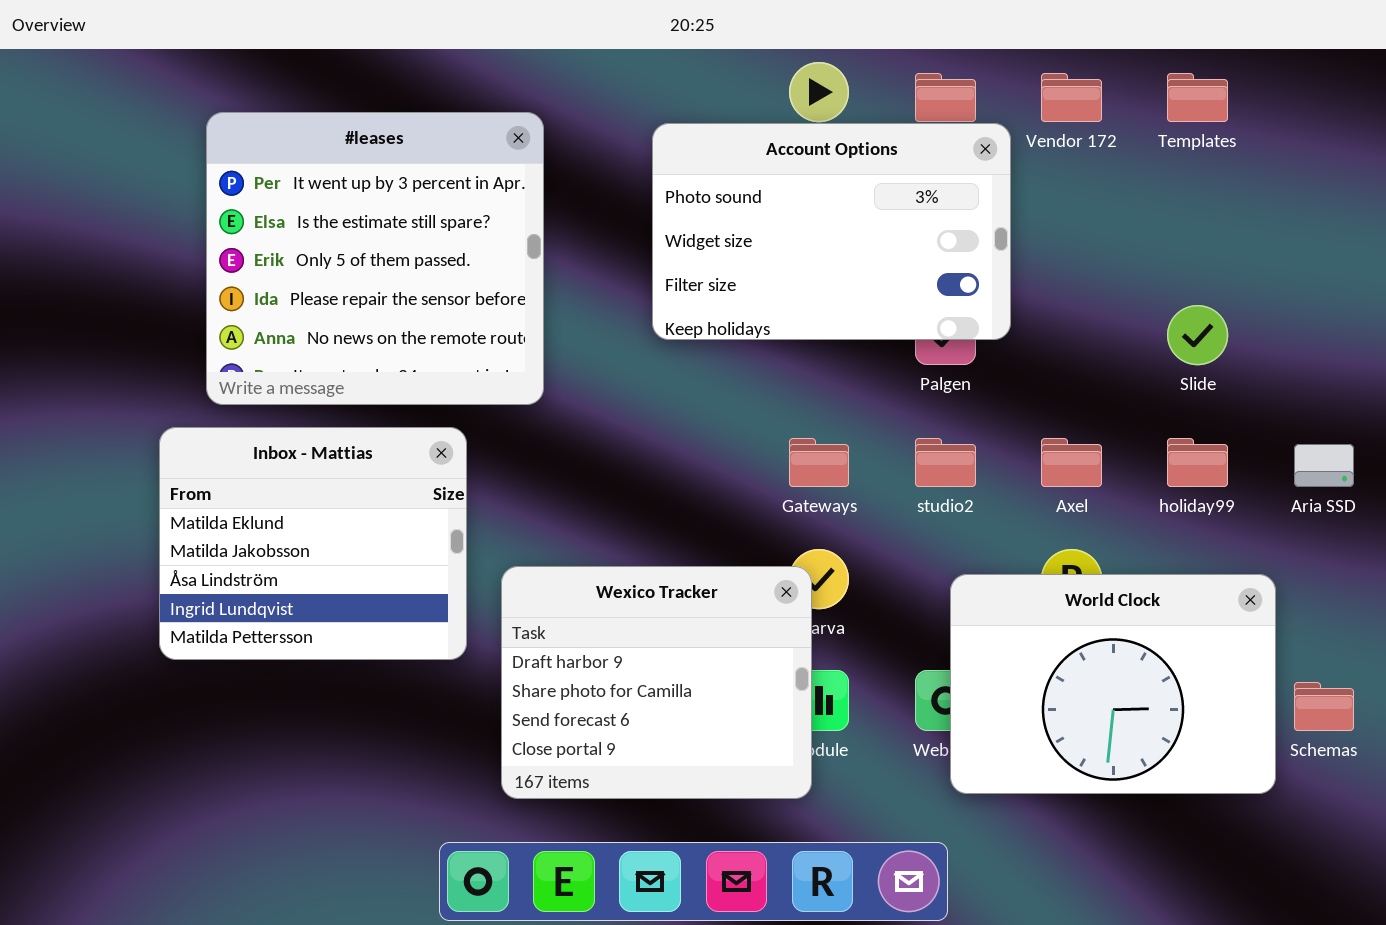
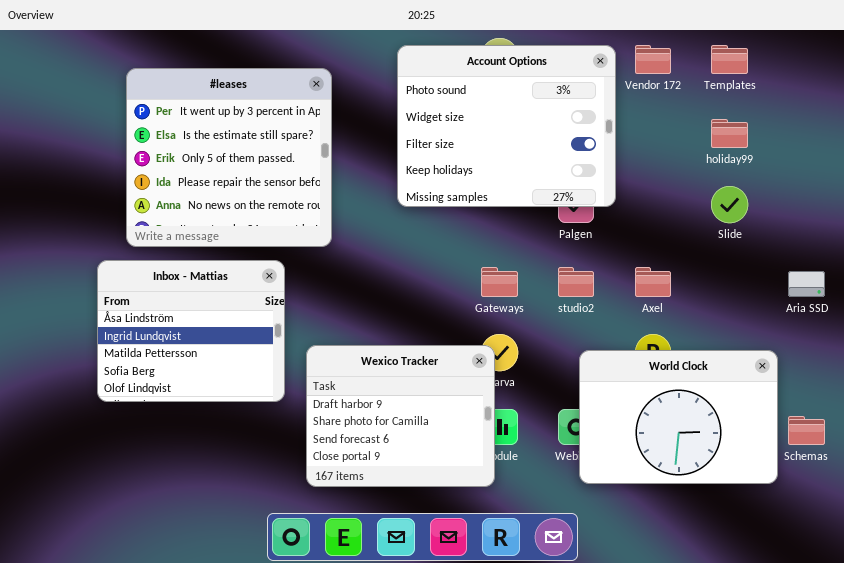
Account Options: [652,123,1011,340] -> [397,45,616,207], resized
Inbox - Mattias: [159,427,467,660] -> [97,260,285,402], scrolled down 2 rows
holiday99: [1167,438,1228,487] -> [711,119,748,148], moved

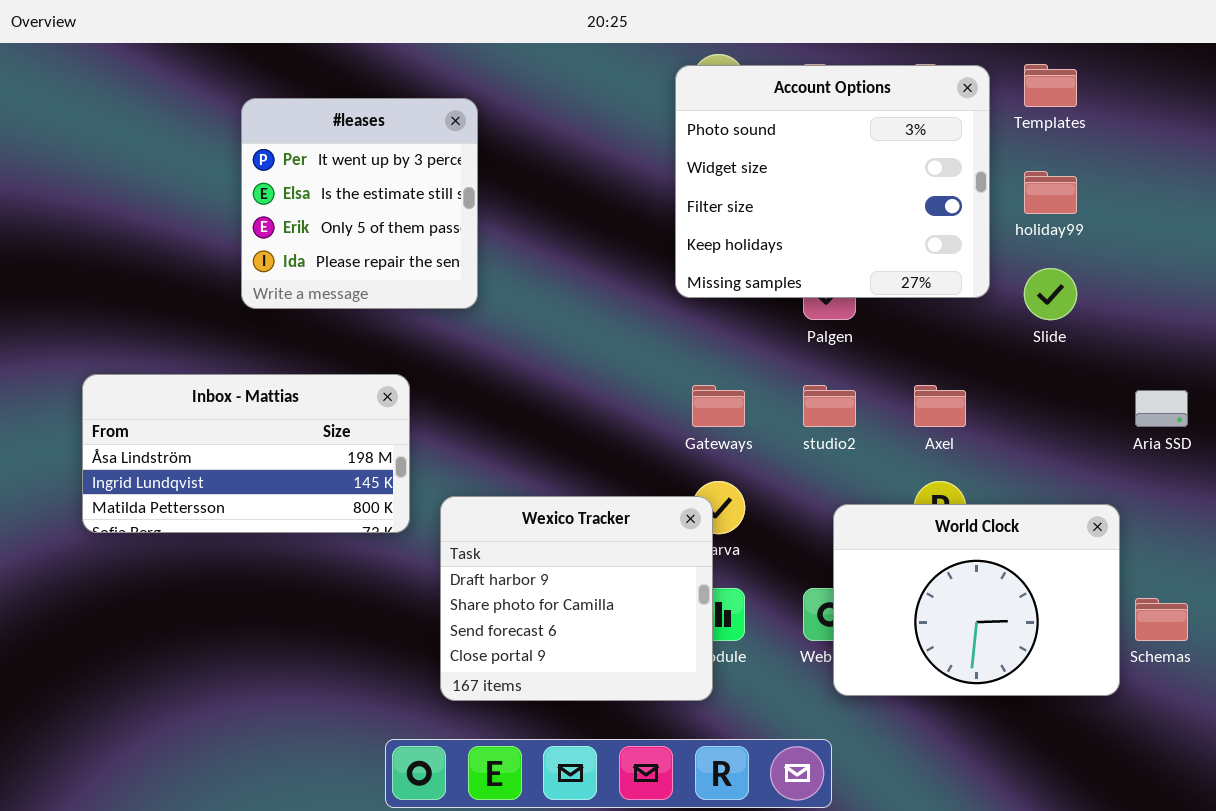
Account Options: [397,45,616,207] -> [675,65,990,298], moved
#leases: [126,68,332,247] -> [241,98,478,309], resized
Inbox - Mattias: [97,260,285,402] -> [82,374,410,533], resized

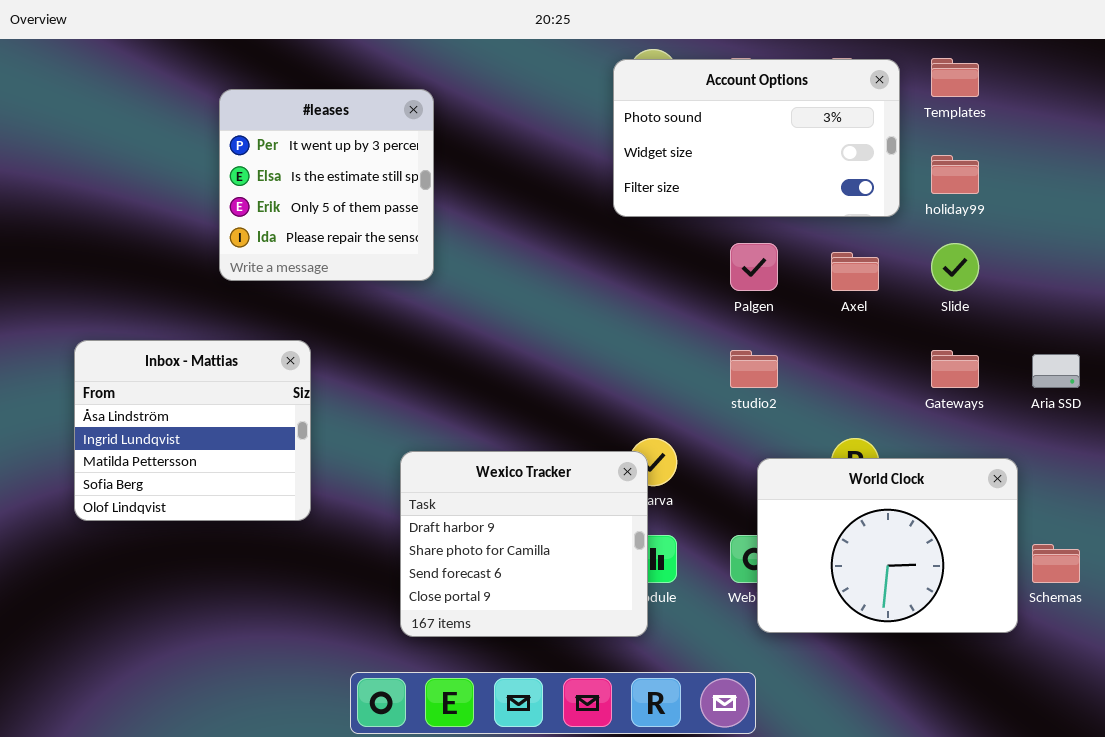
Account Options: [675,65,990,298] -> [613,59,900,217], resized
Inbox - Mattias: [82,374,410,533] -> [74,340,311,521], resized
Gateways: [692,385,745,427] -> [931,350,979,388], moved
Axel: [914,385,966,427] -> [831,252,879,291], moved

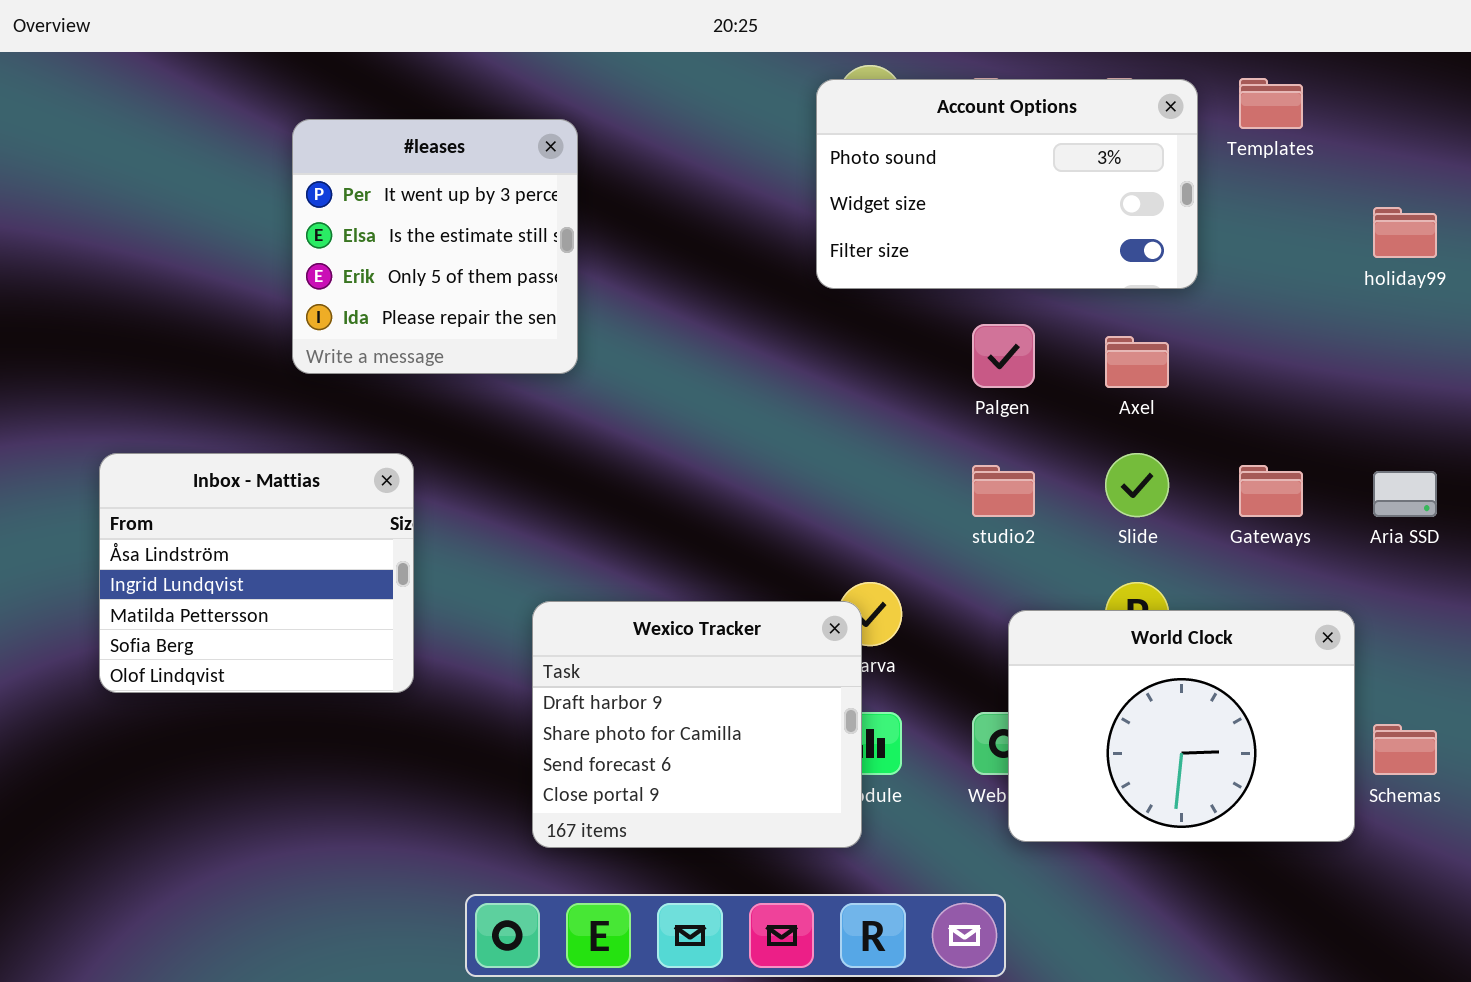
holiday99: [931,155,979,194] -> [1373,207,1437,258], moved
Slide: [931,243,979,291] -> [1105,453,1169,517], moved

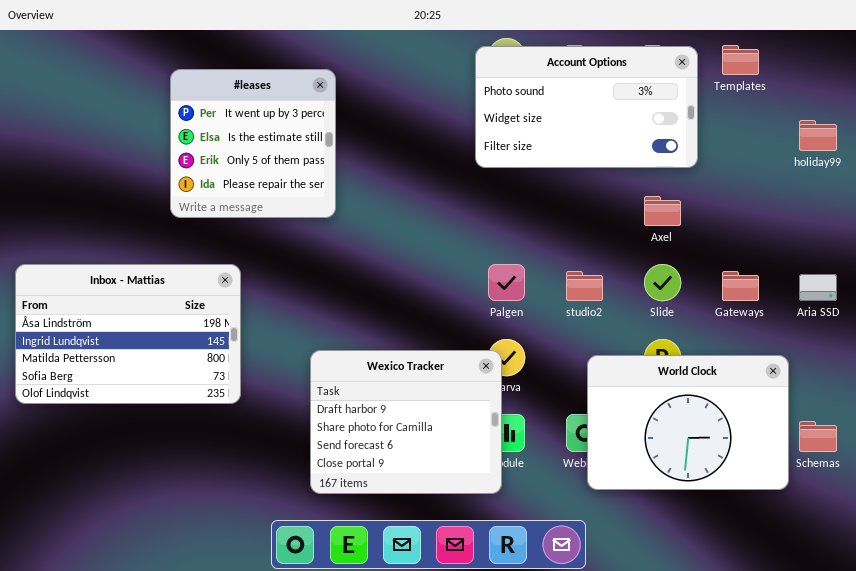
Palgen: [972,324,1035,388] -> [488,264,525,301], moved
Inbox - Mattias: [99,453,414,693] -> [15,264,241,404], resized

